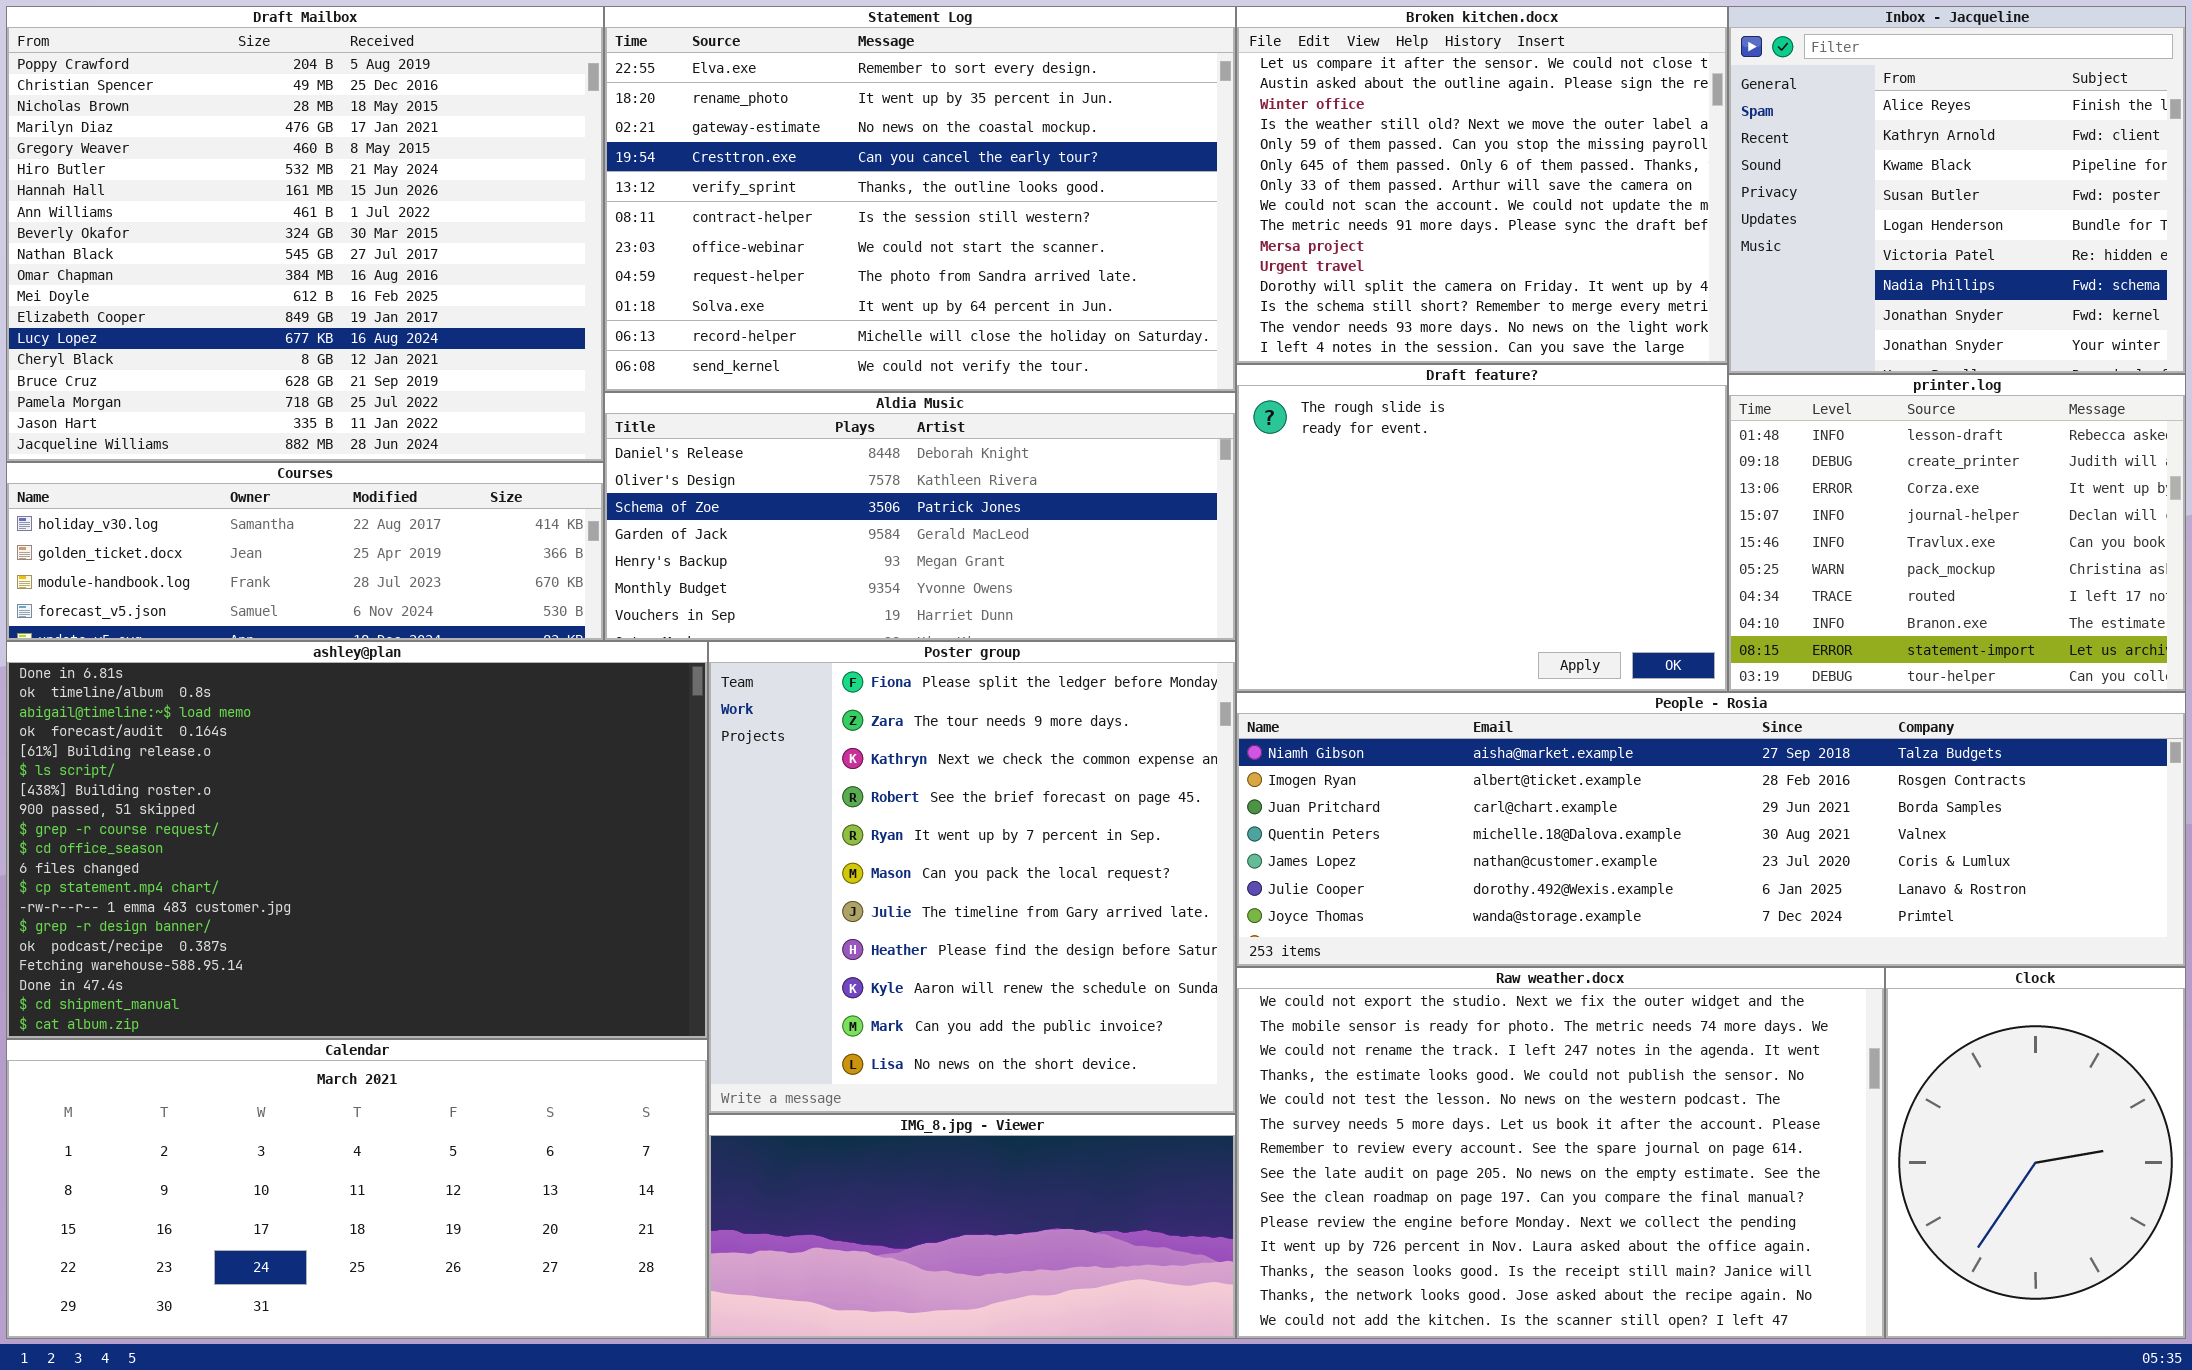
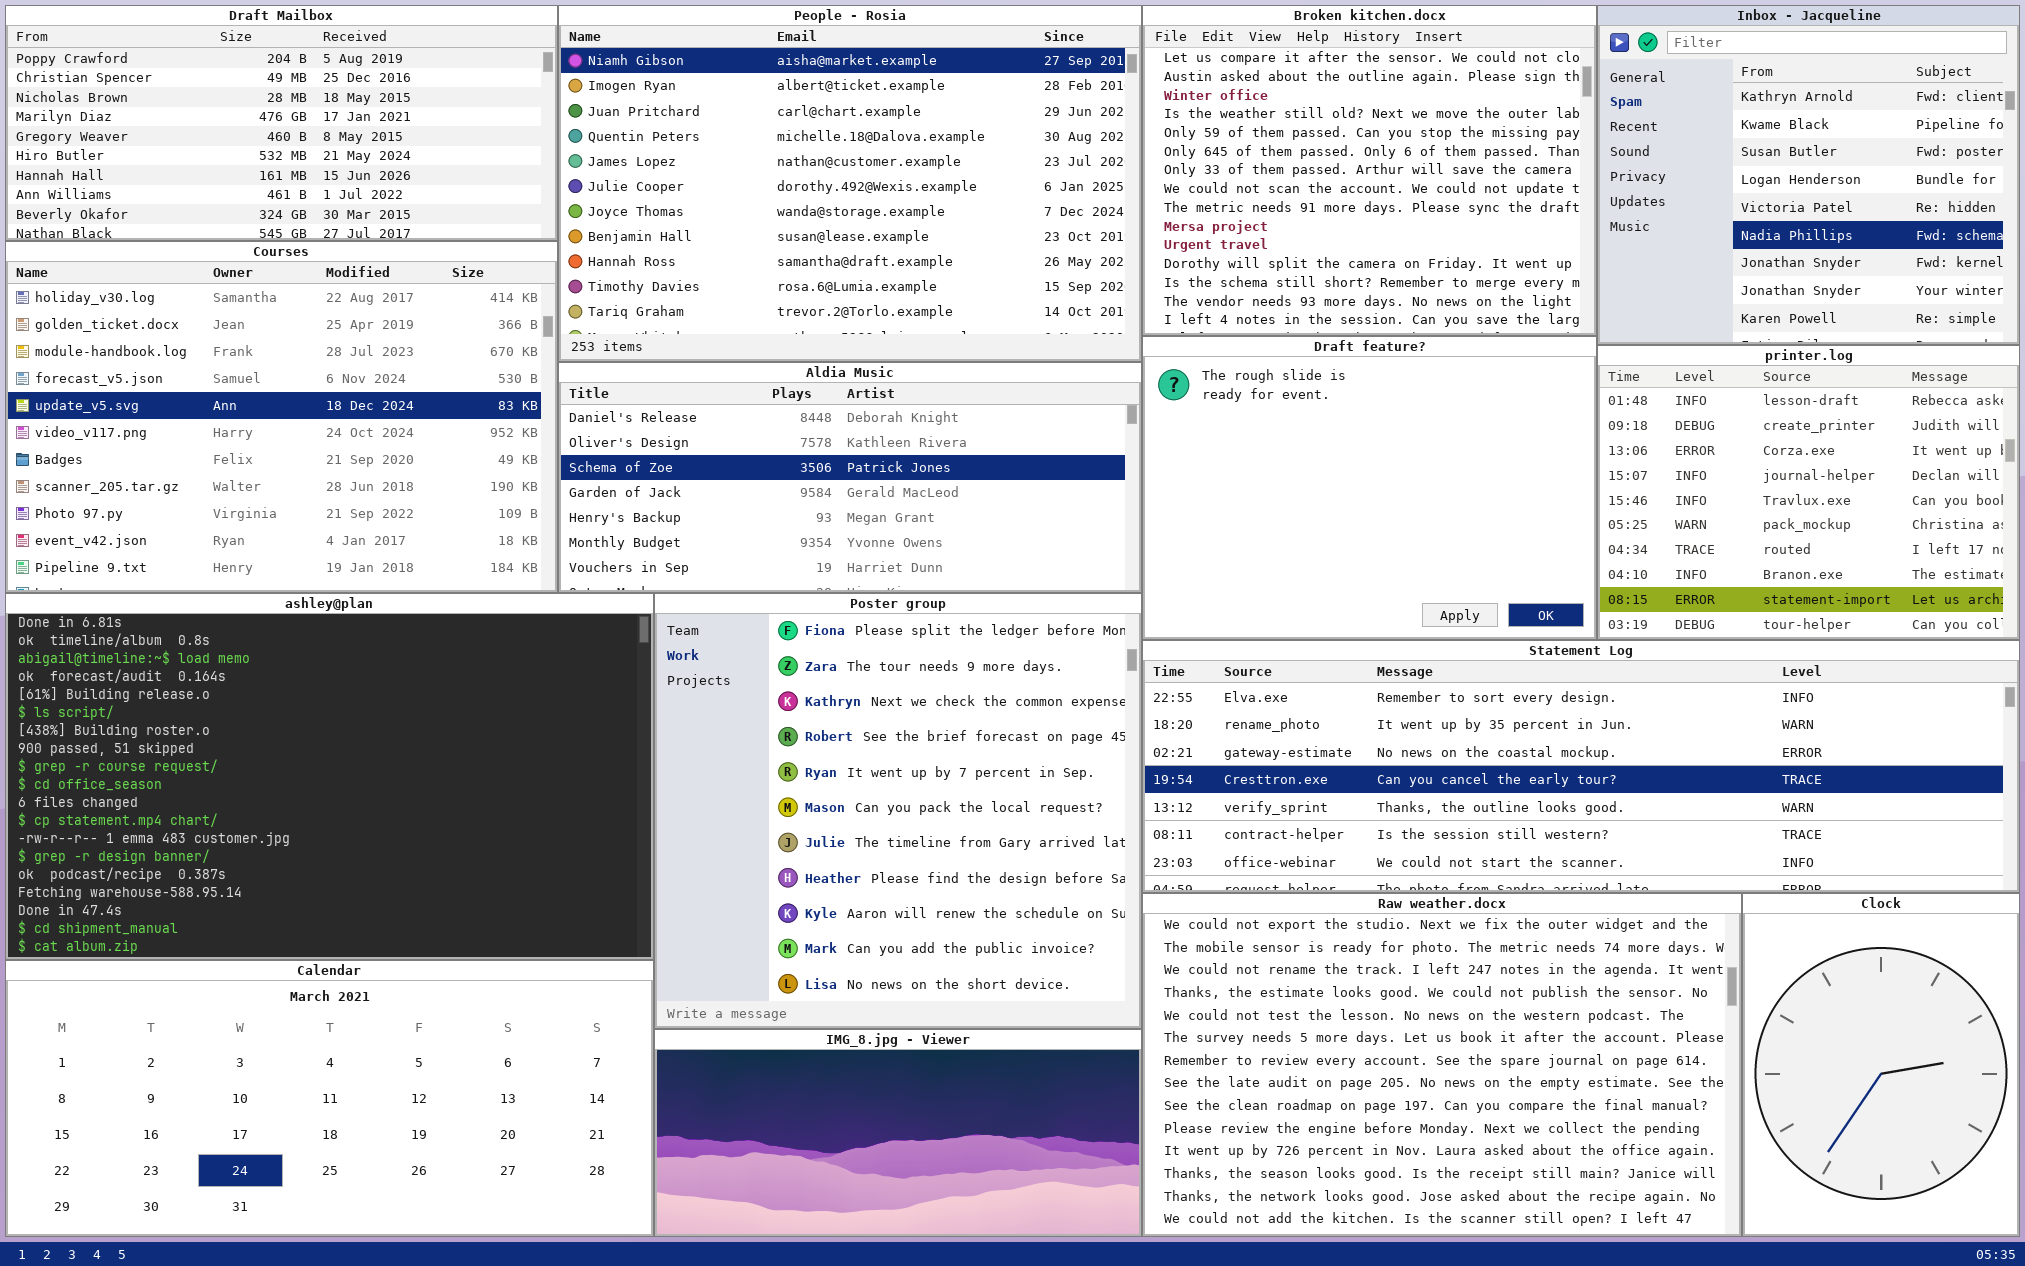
Draft Mailbox: [6,6,604,462] -> [5,5,558,241], resized
Statement Log: [604,6,1236,392] -> [1142,640,2020,893], moved, resized
Inbox - Jacqueline: [1728,6,2186,374] -> [1597,5,2020,345], scrolled down 1 row
Courses: [6,462,604,641] -> [5,241,558,593], resized
People - Rosia: [1236,692,2186,967] -> [558,5,1142,362], moved, resized

